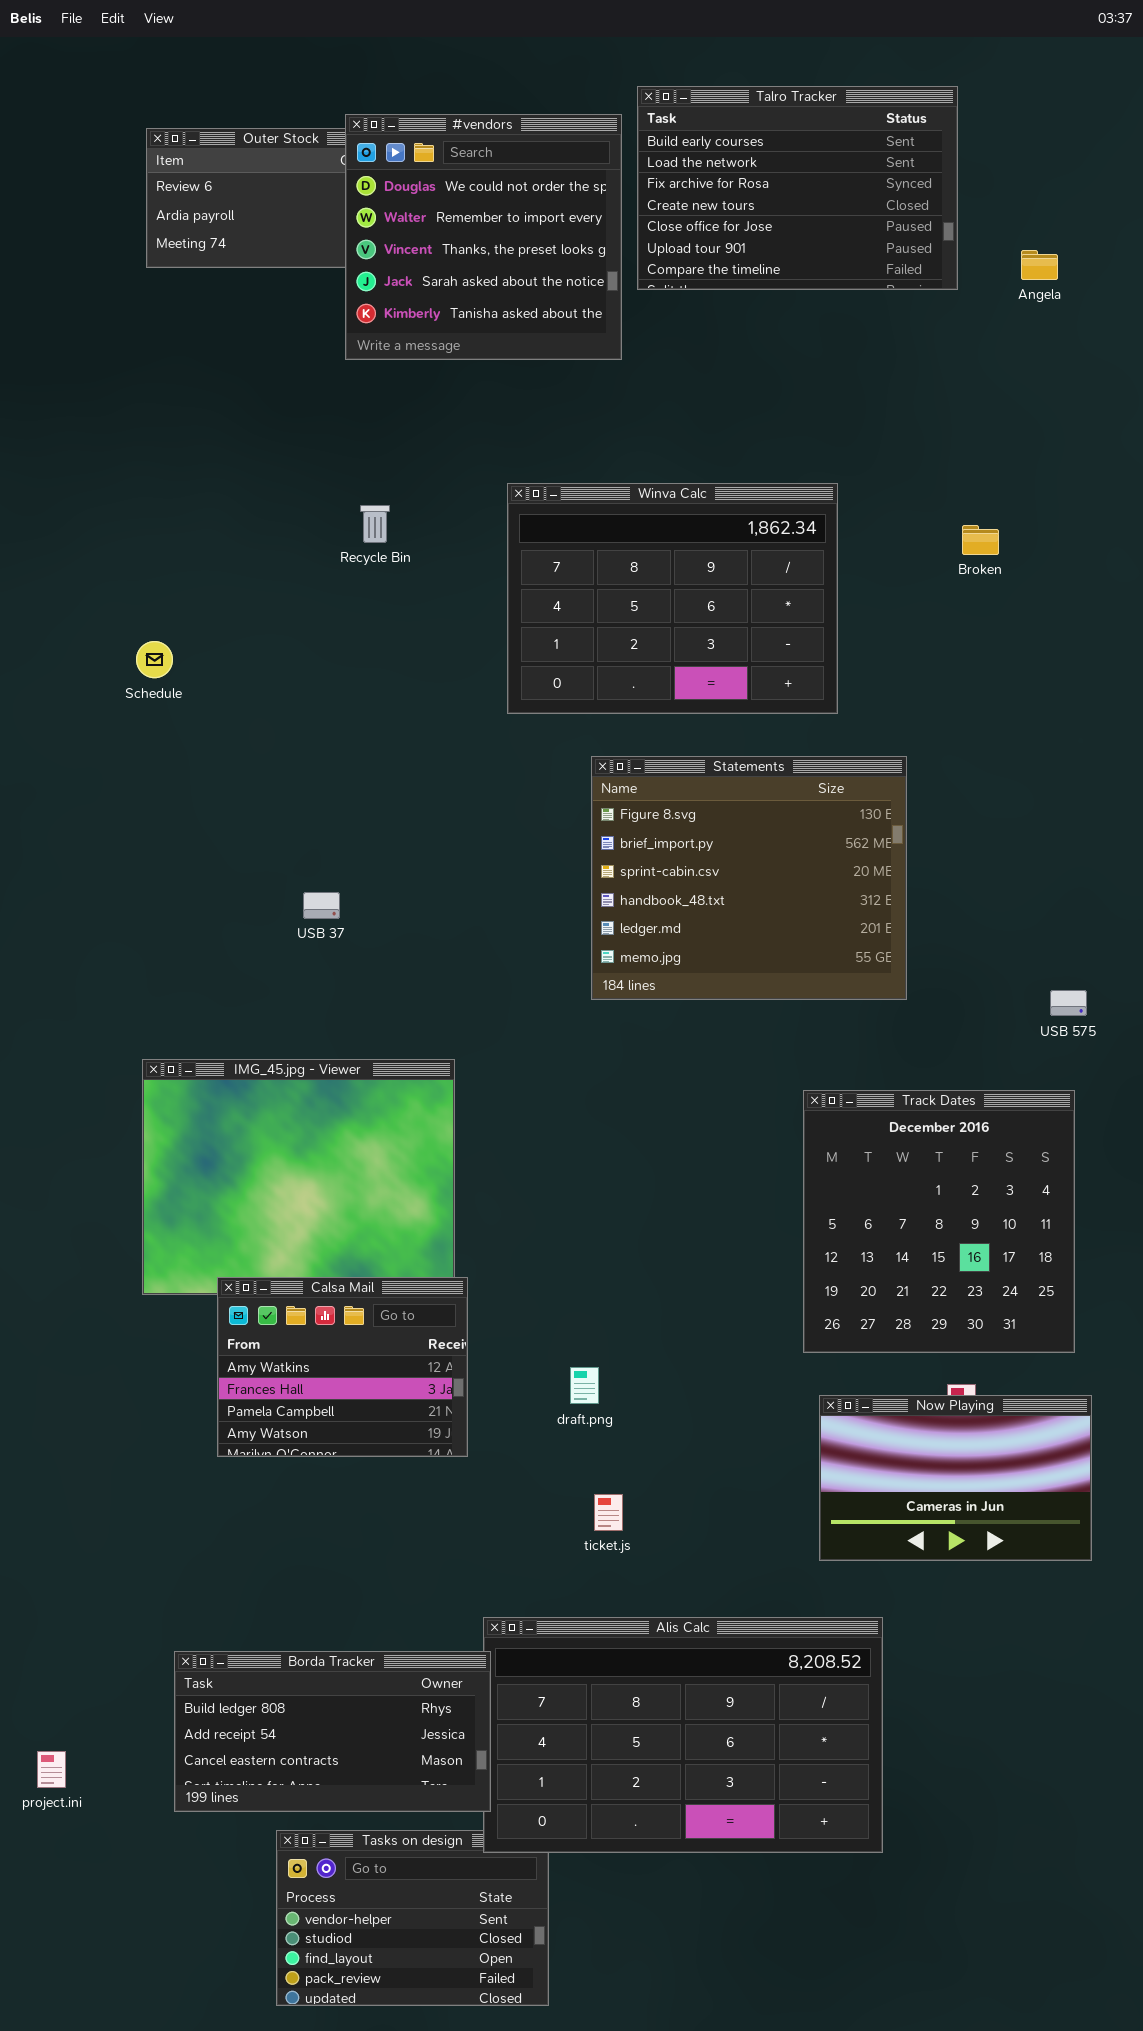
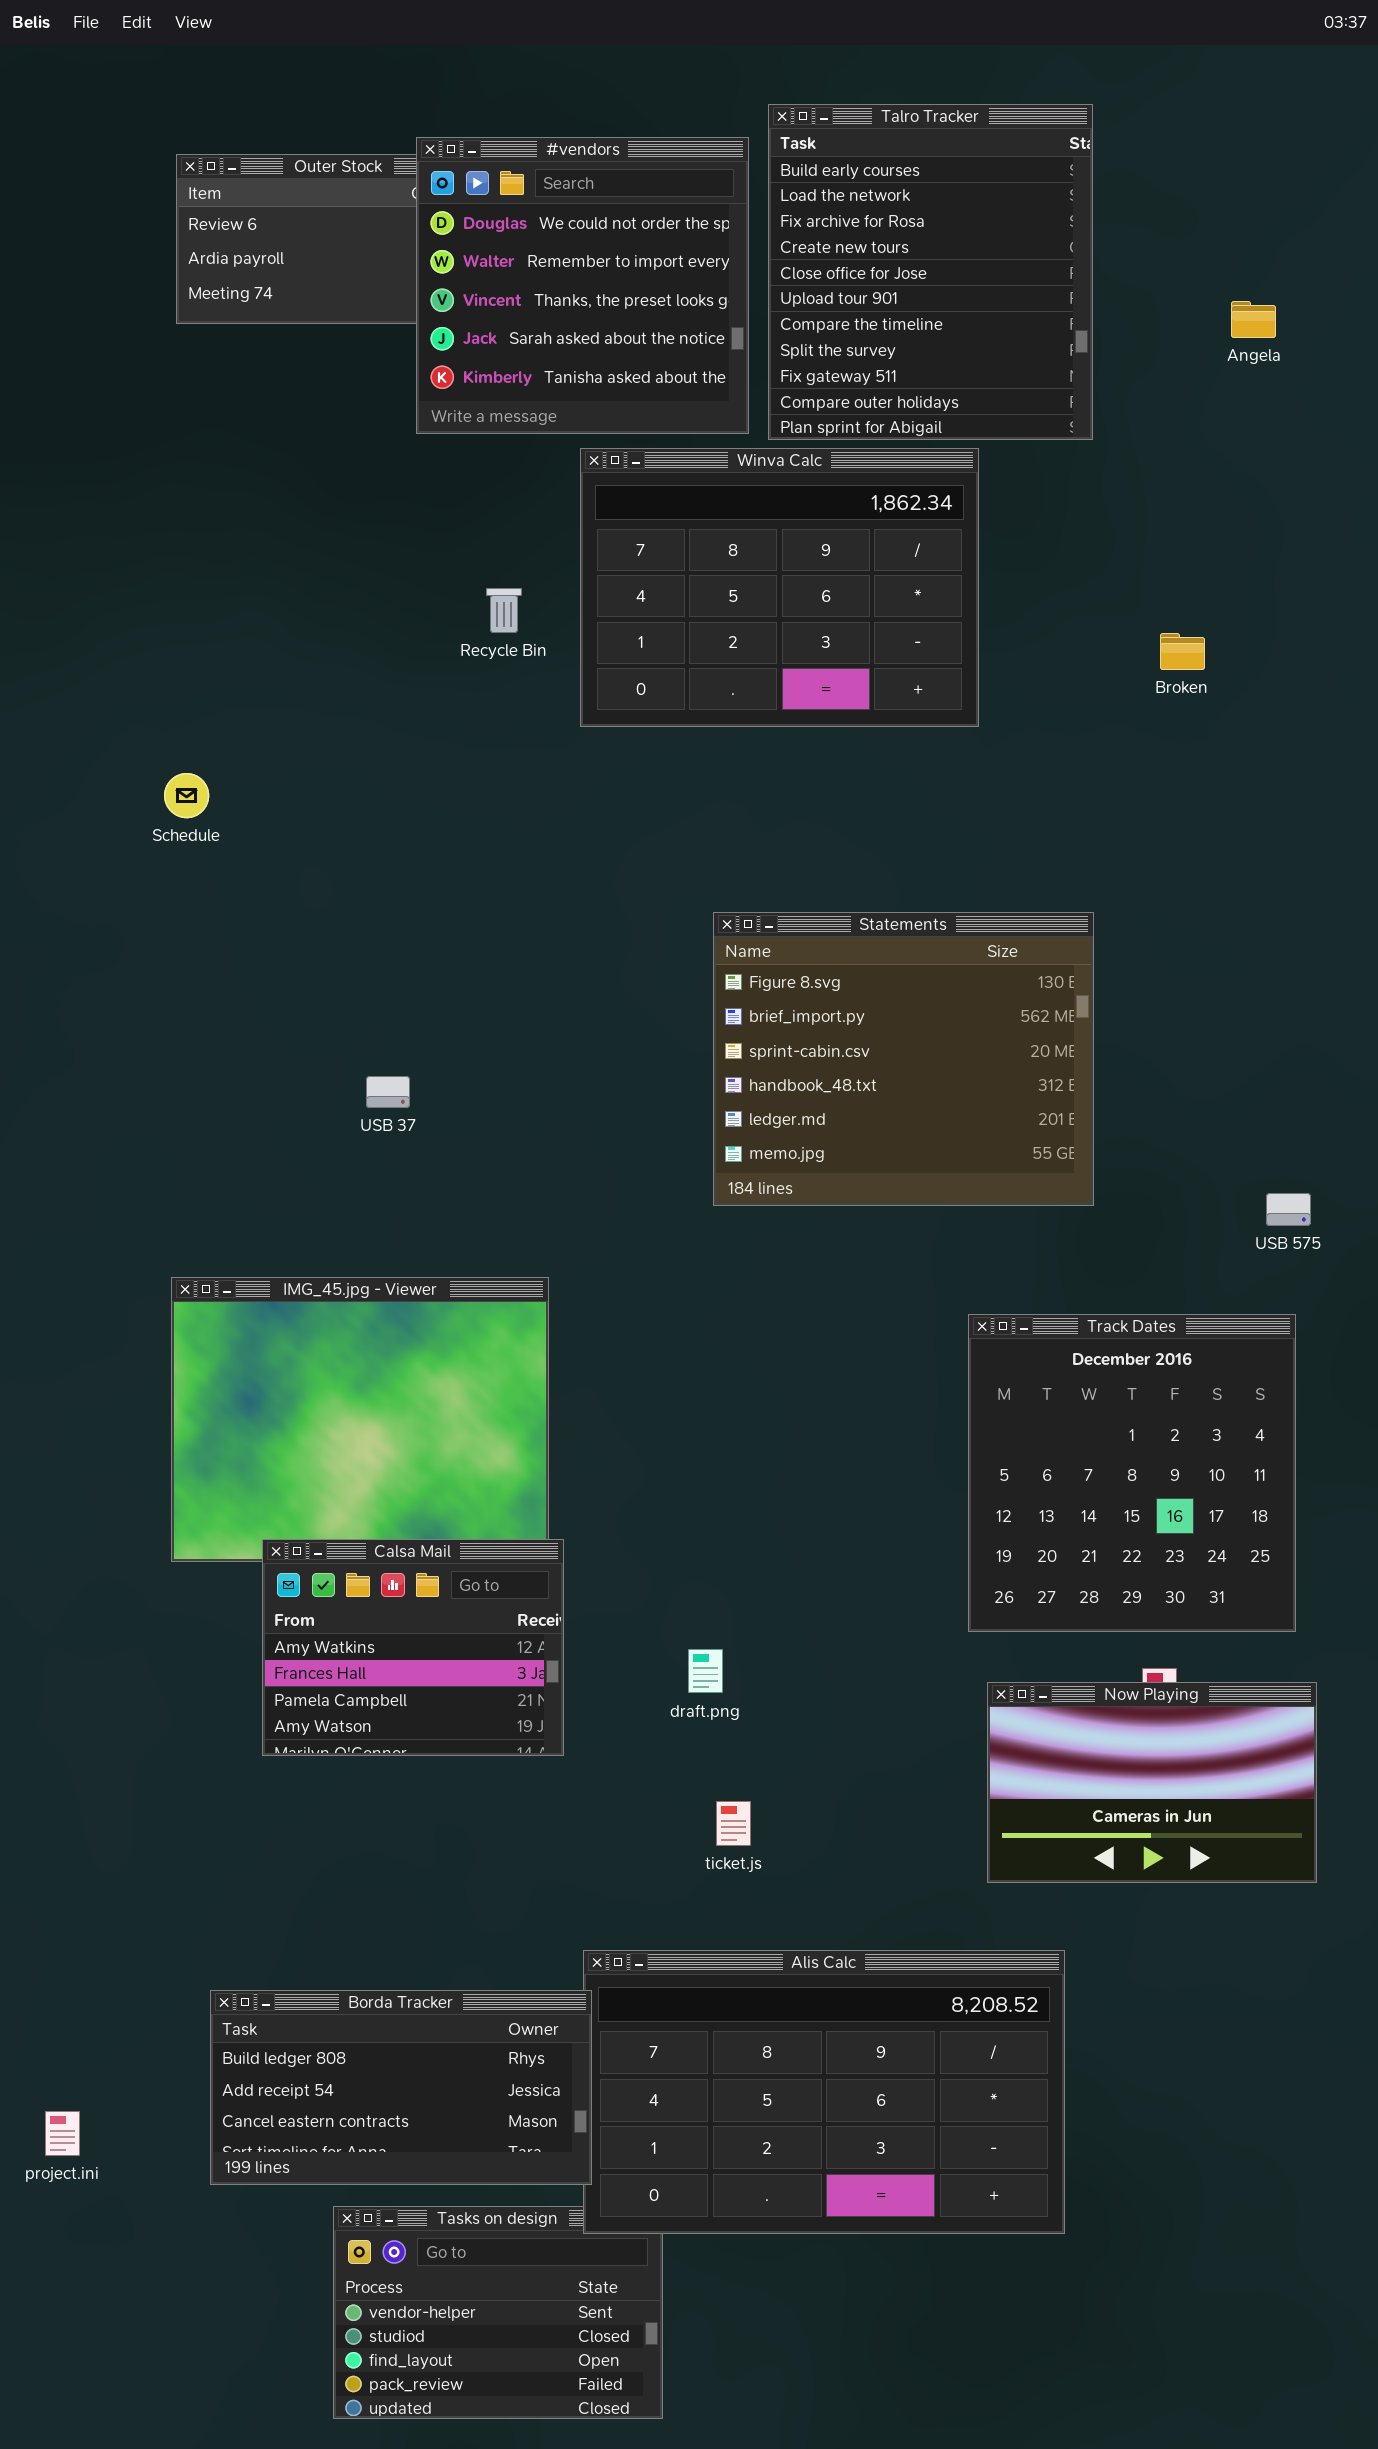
Talro Tracker: [637,86,958,290] -> [768,104,1093,440], resized
Winva Calc: [507,483,838,714] -> [580,448,979,727], moved
Recycle Bin: [360,505,390,543] -> [486,588,522,633], moved

